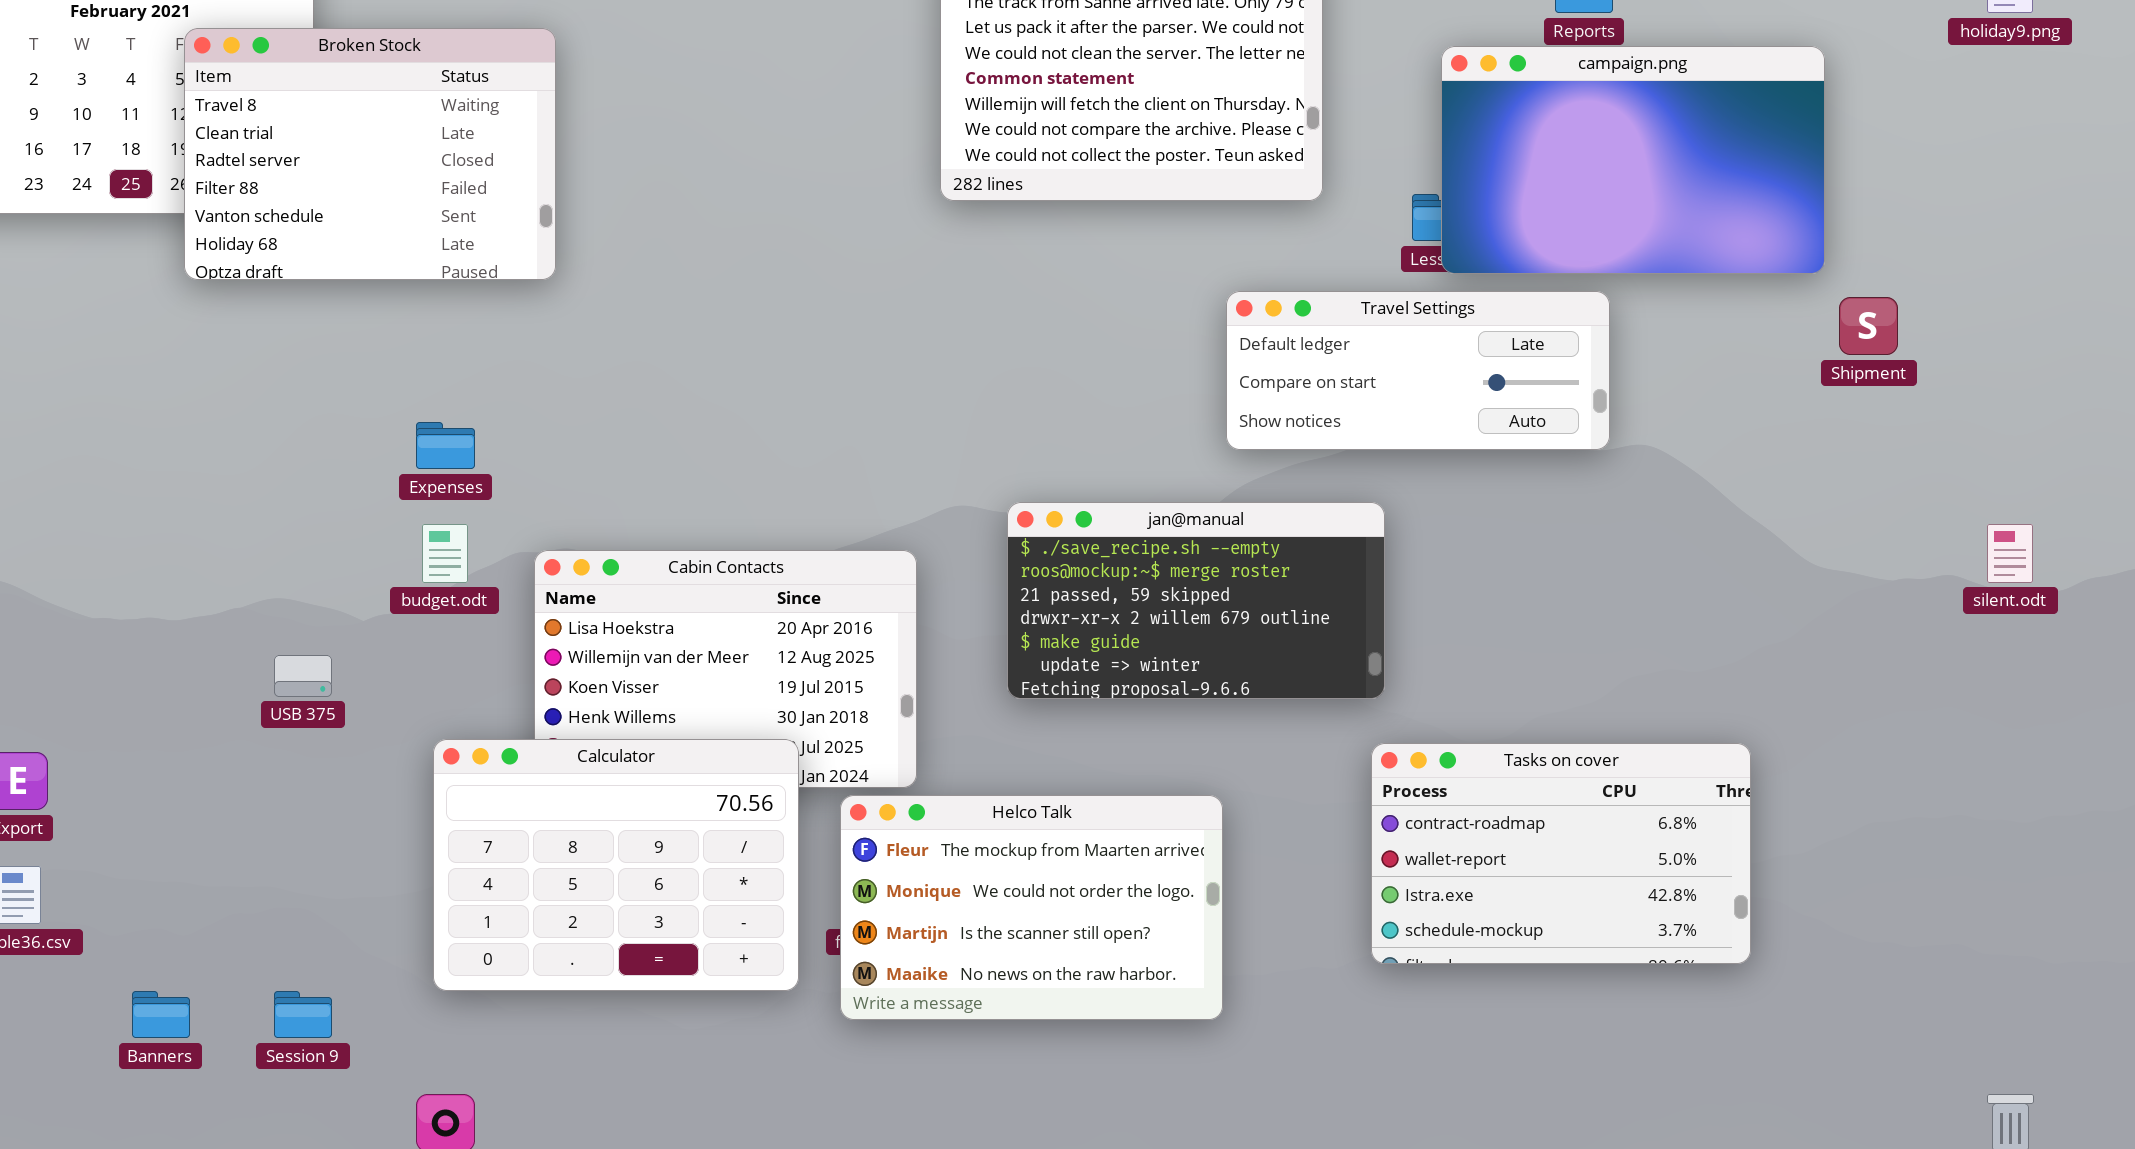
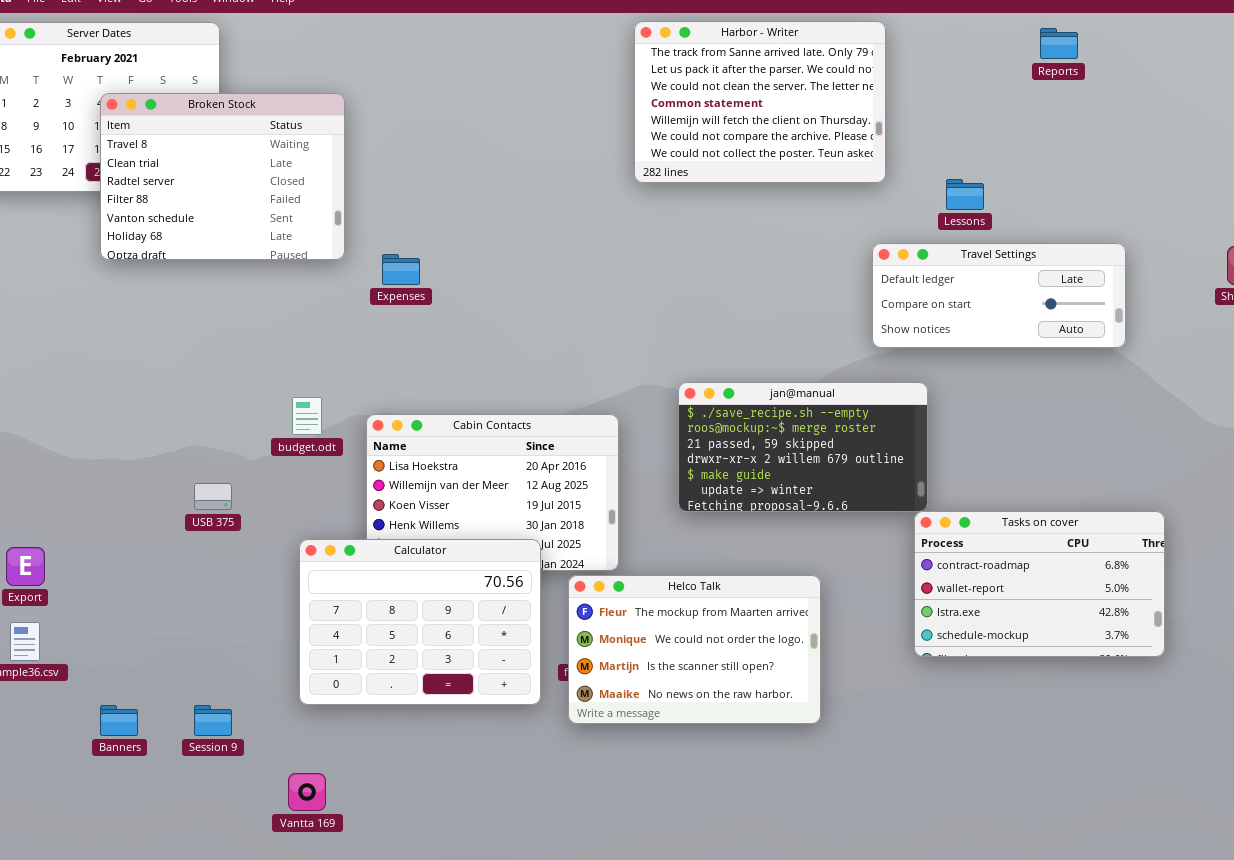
Broken Stock: [184,28,556,280] -> [100,93,345,260], moved
campaign.png: [1441,46,1825,274] -> none, closed
Travel Settings: [1226,291,1610,450] -> [872,243,1126,348], moved
Expenses: [416,422,475,469] -> [382,254,420,285], moved
Tasks on cover: [1371,743,1751,964] -> [914,511,1165,657], moved

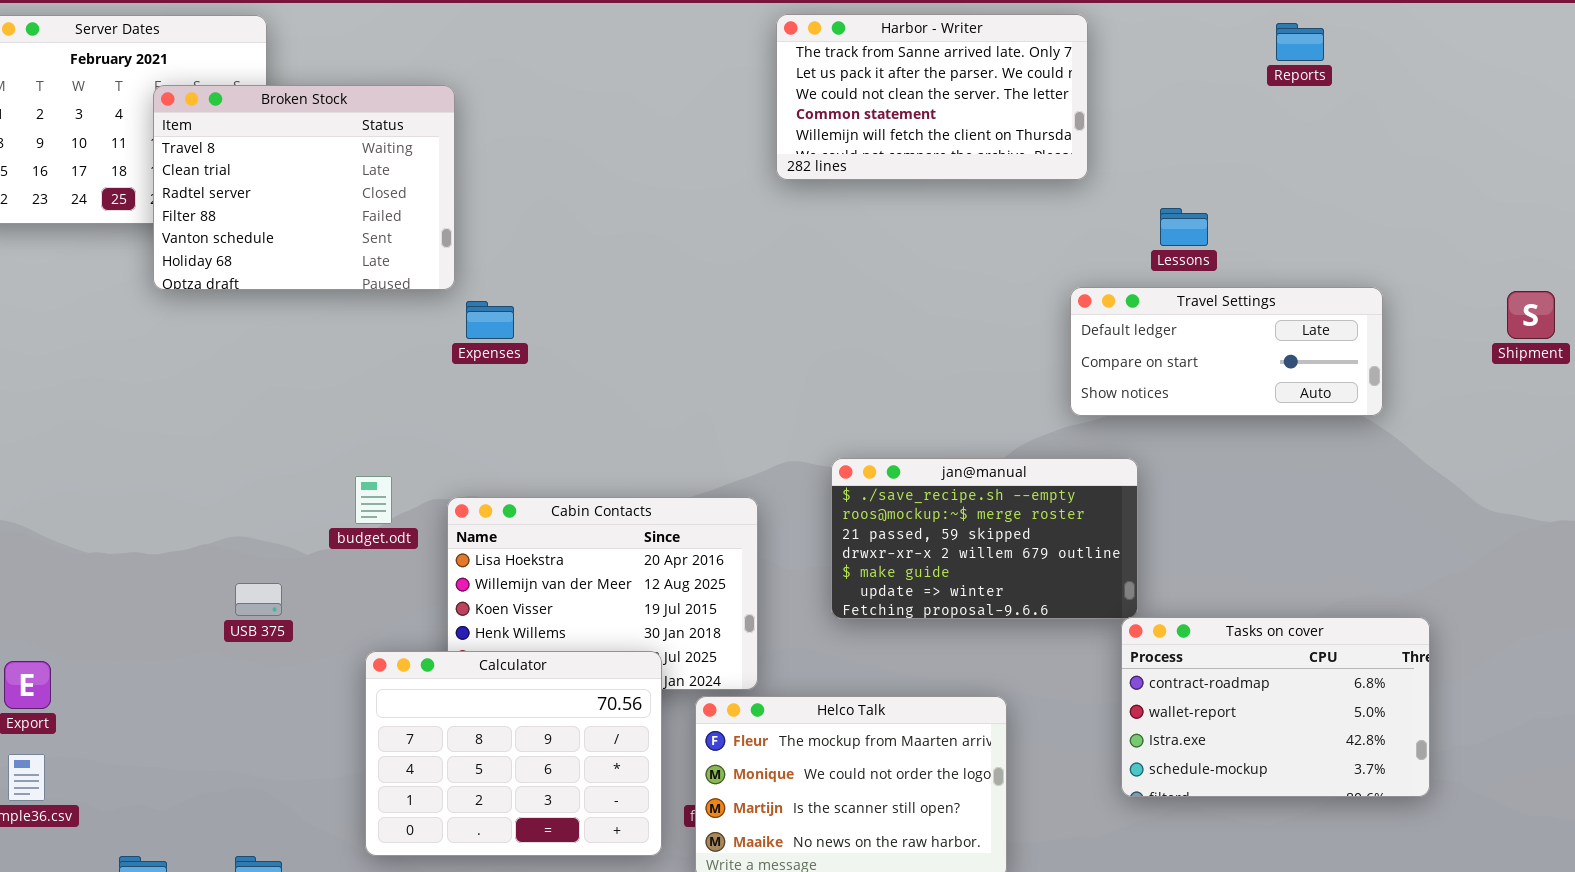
Harbor - Writer: [634,21,886,183] -> [776,14,1088,180], resized
Broken Stock: [100,93,345,260] -> [153,85,455,290], moved

